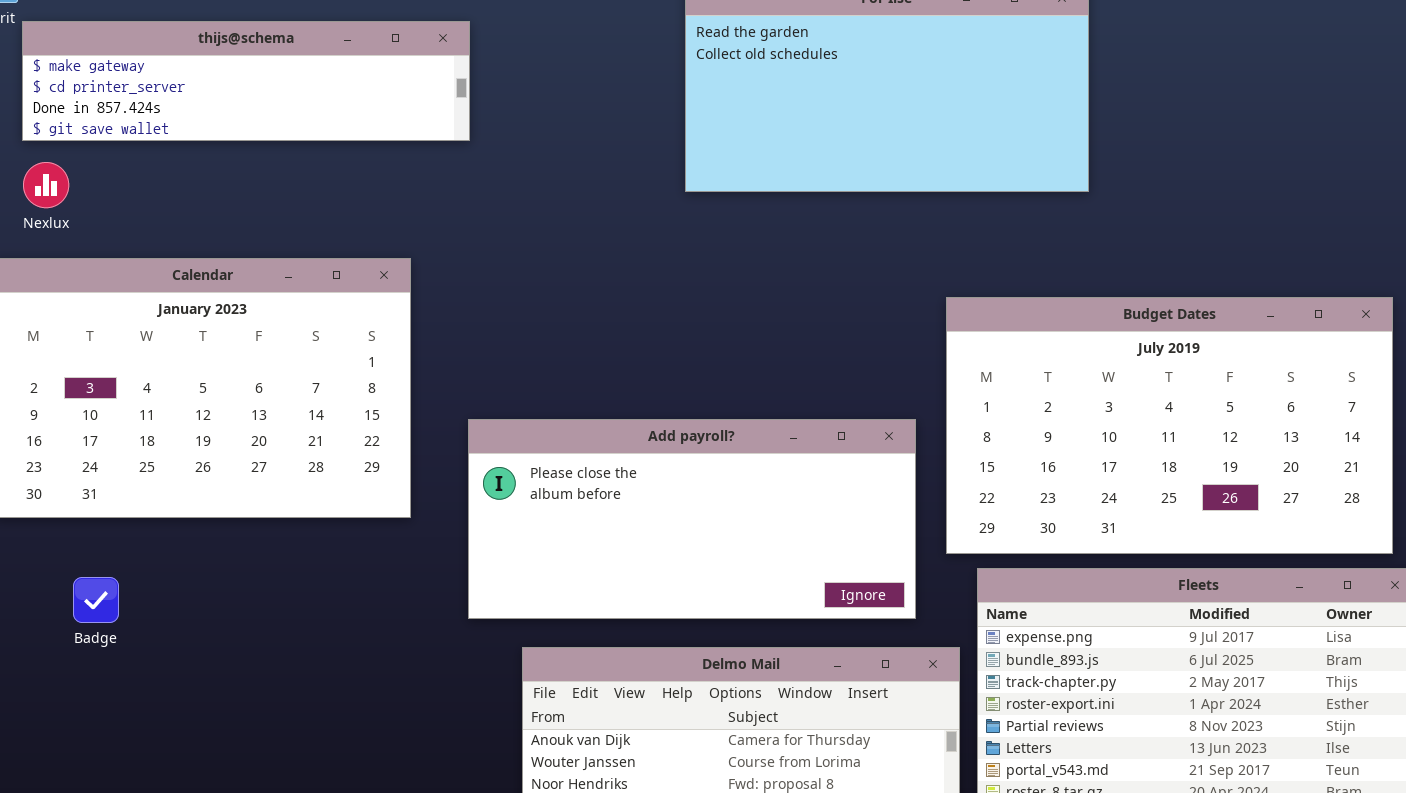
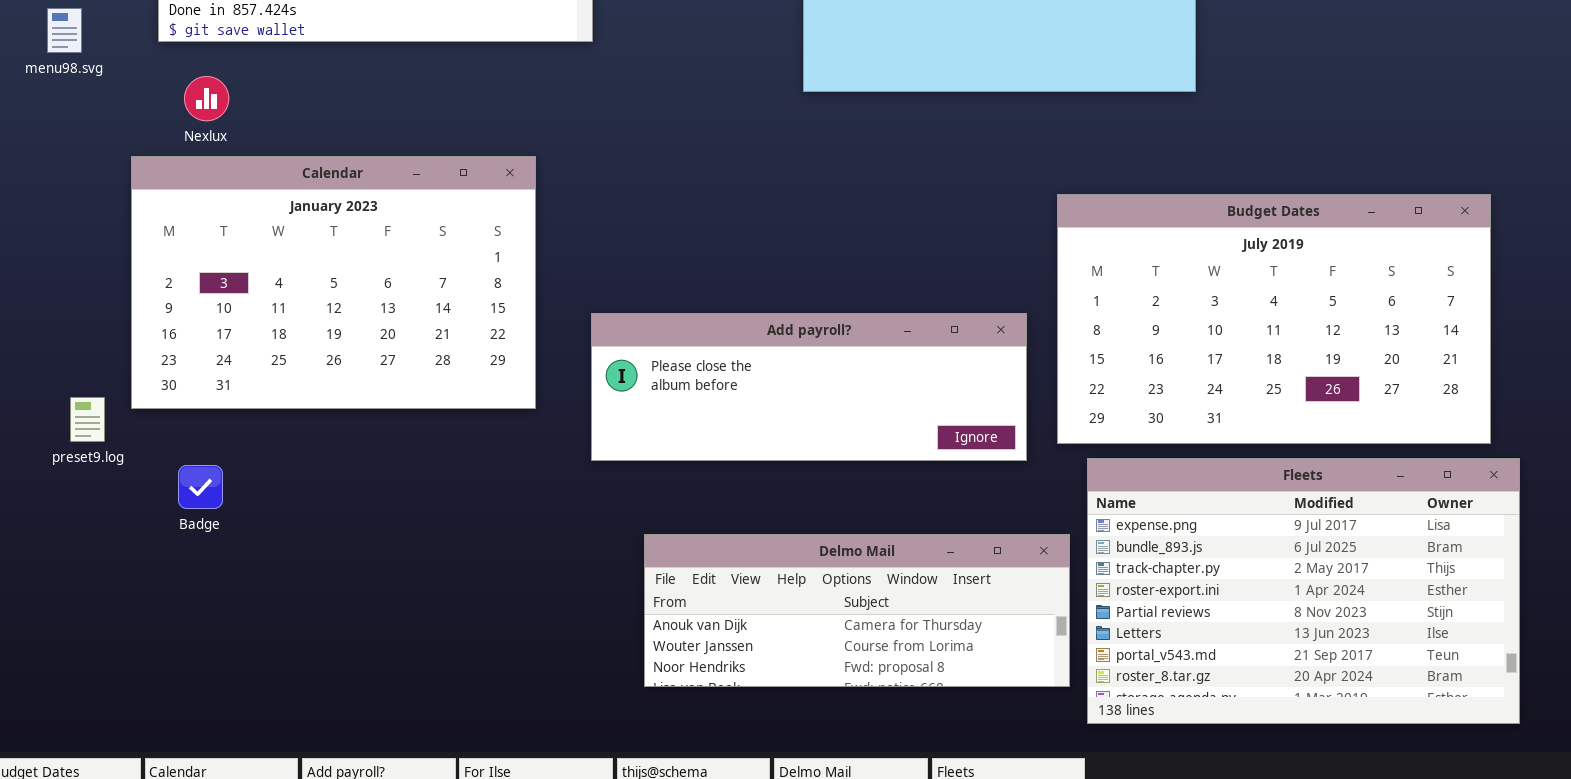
Nexlux: [23,162,69,208] -> [184,76,229,121], moved
Add payroll?: [468,419,916,619] -> [591,313,1027,461], resized
Badge: [73,577,119,623] -> [178,465,223,509], moved

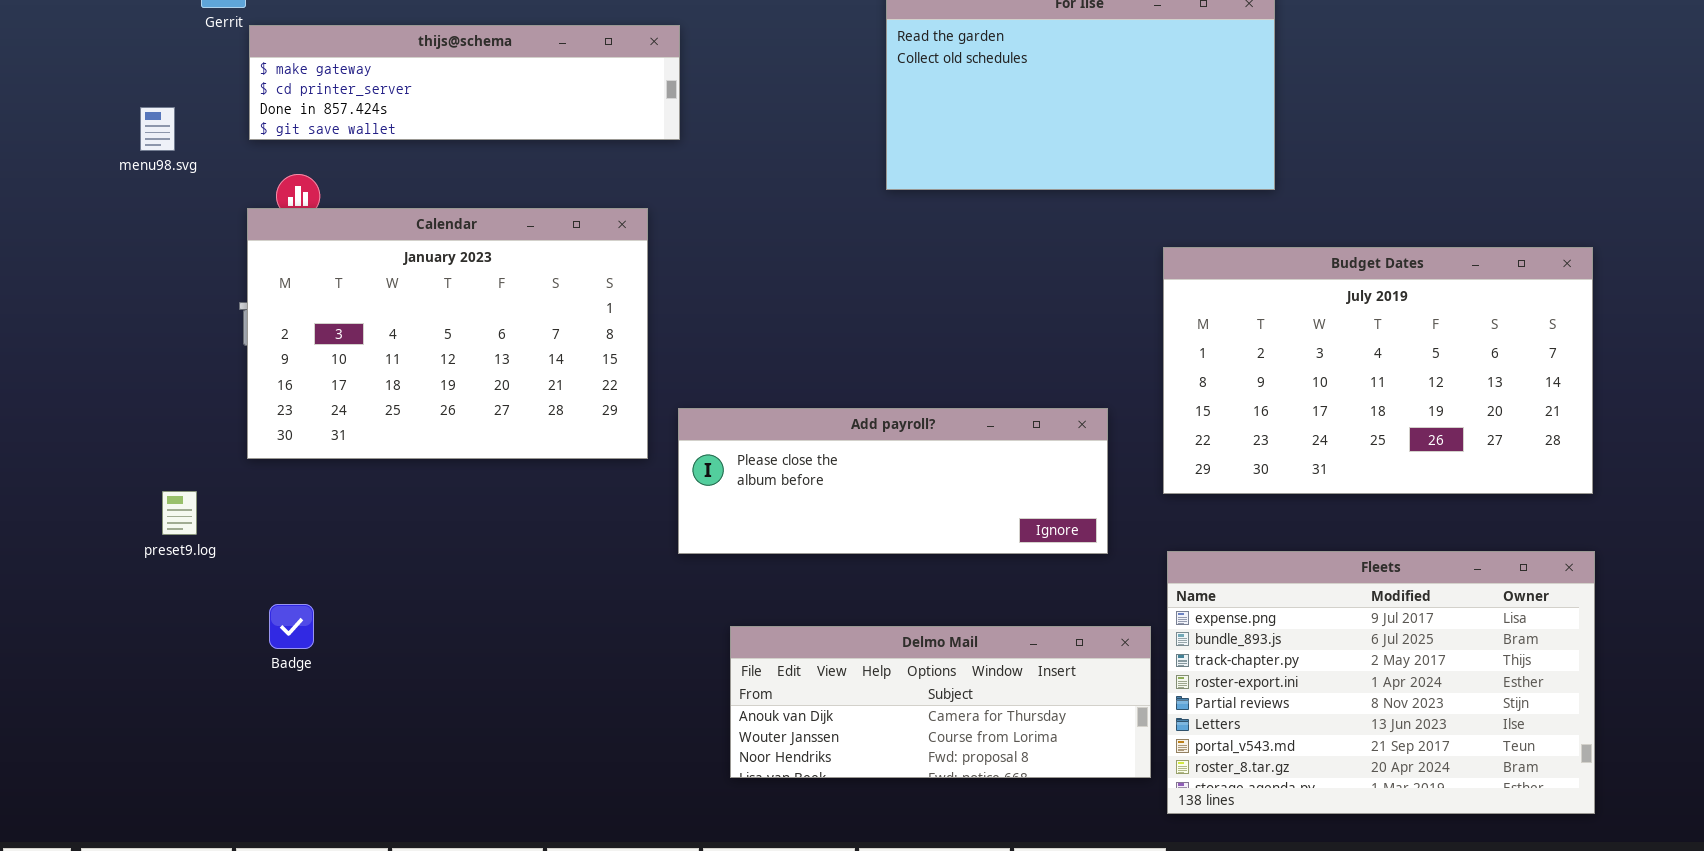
Calendar: [131,156,536,409] -> [247,208,648,459], moved
Budget Dates: [1057,194,1491,444] -> [1163,247,1593,494], moved
Badge: [178,465,223,509] -> [269,604,314,649], moved

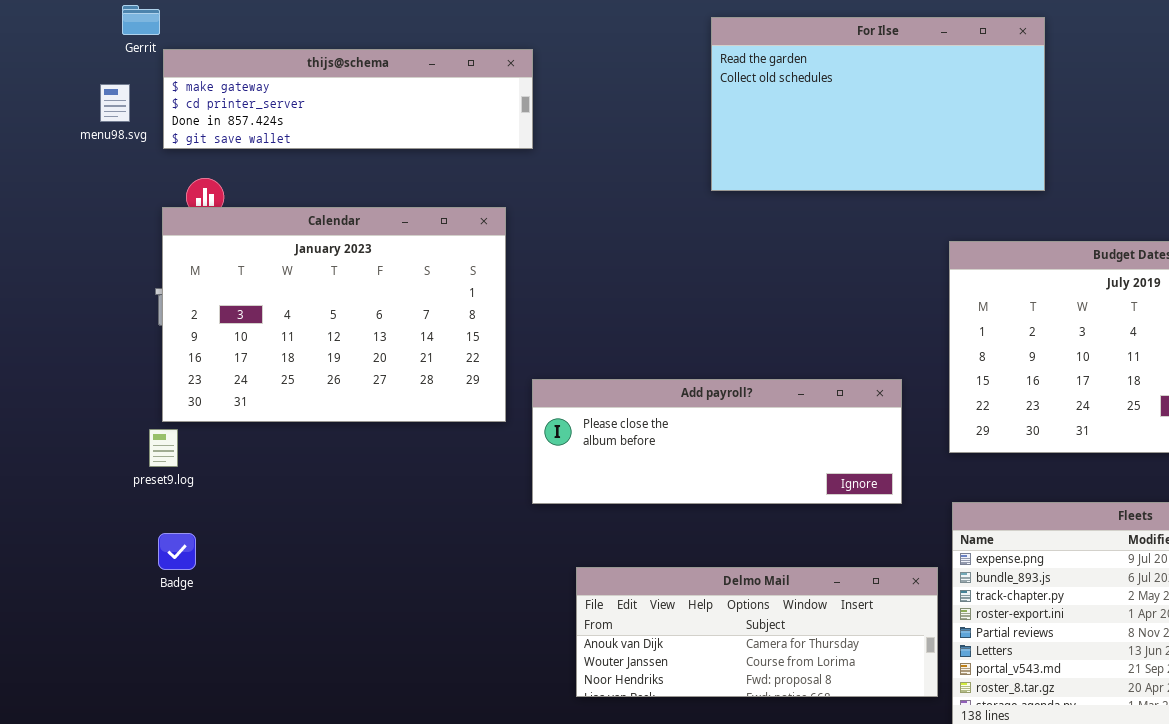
menu98.svg: [140,107,175,151] -> [100,84,130,122], moved
preset9.log: [162,491,197,535] -> [149,429,178,467], moved
Badge: [269,604,314,649] -> [158,533,196,570], moved

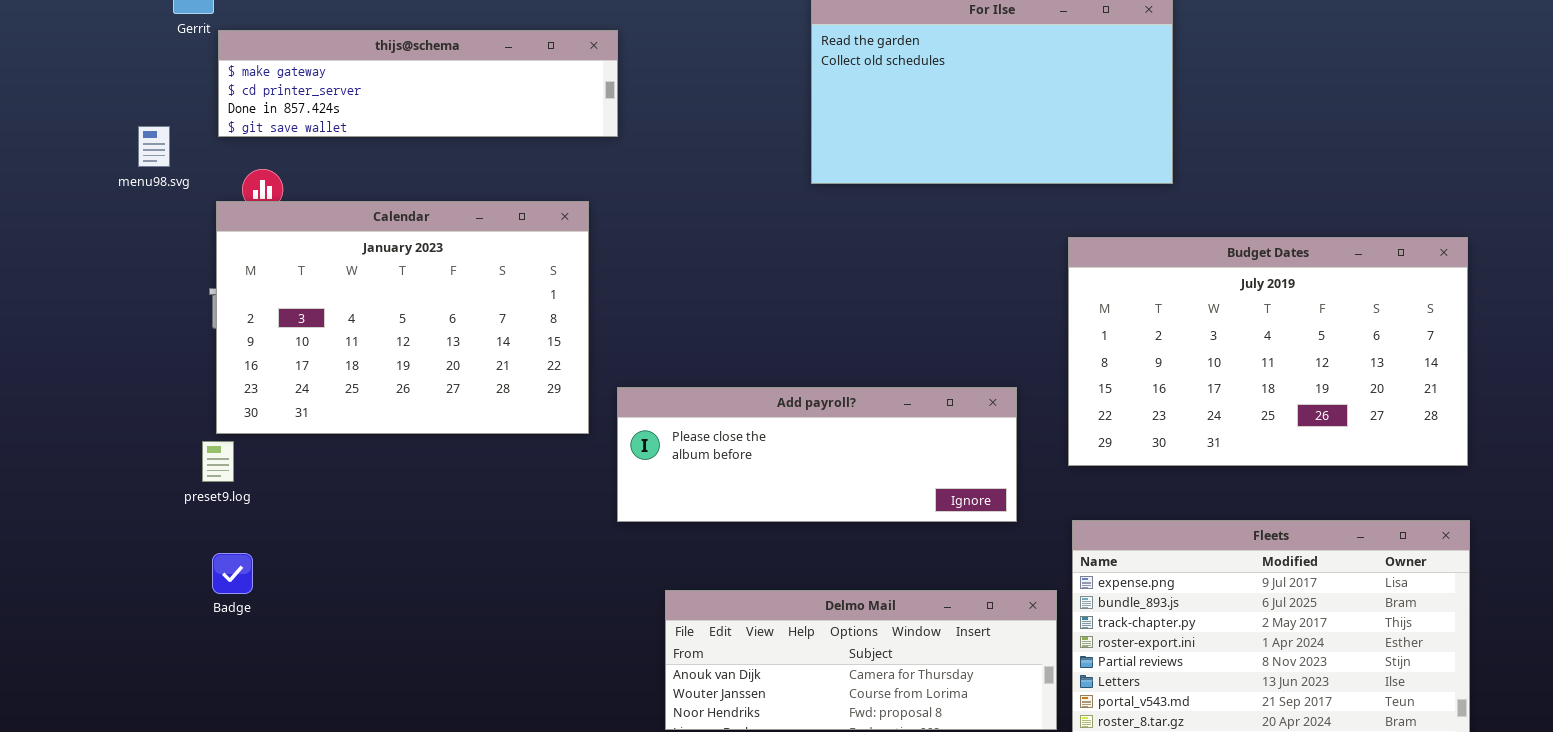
menu98.svg: [100,84,130,122] -> [138,126,170,167], moved

